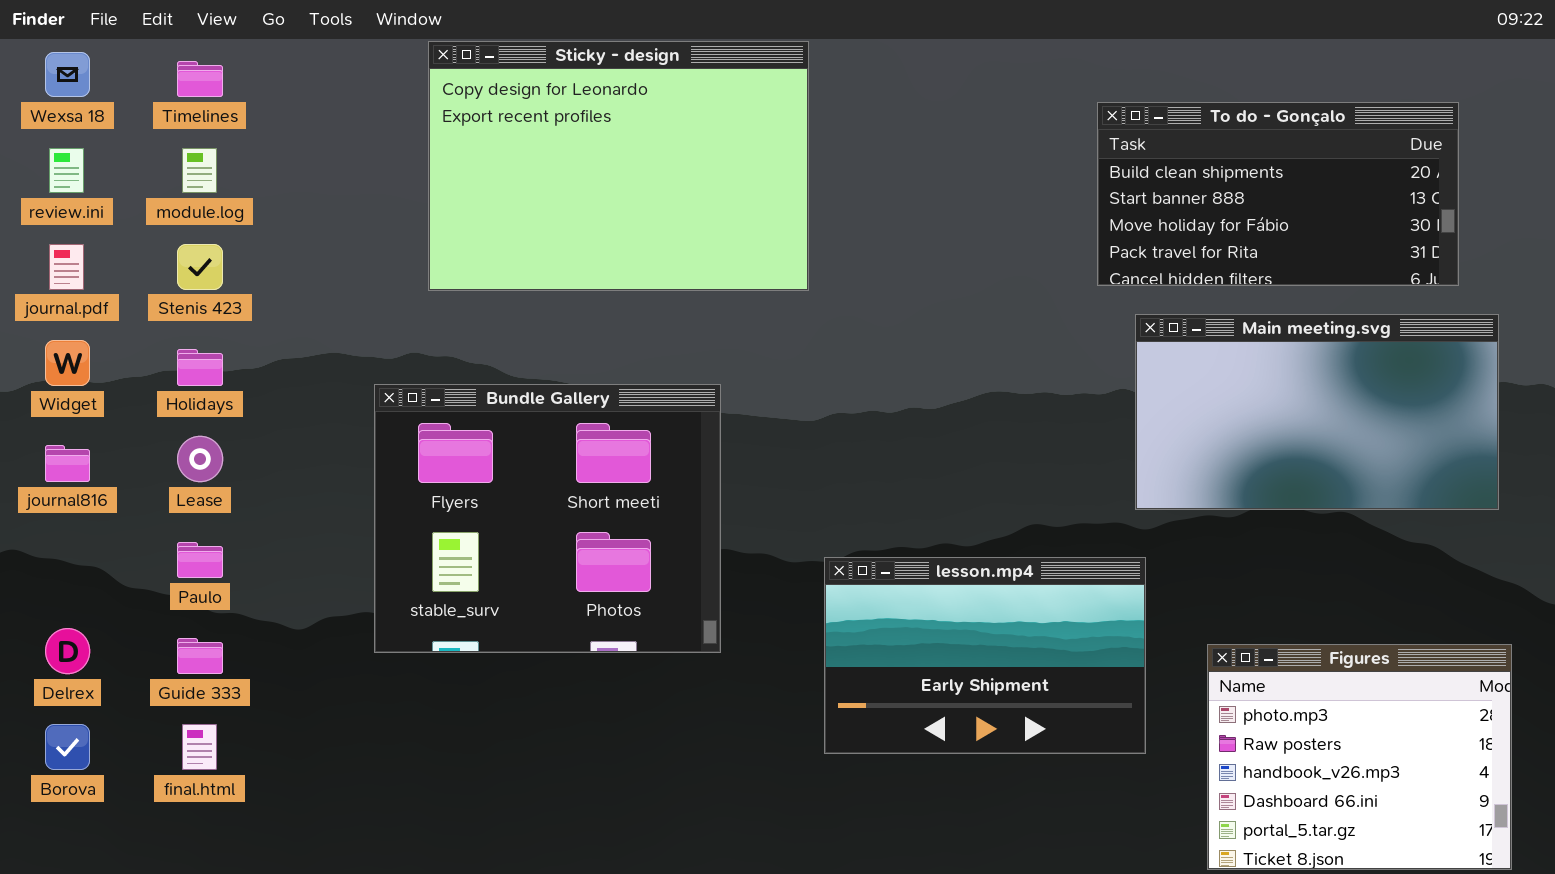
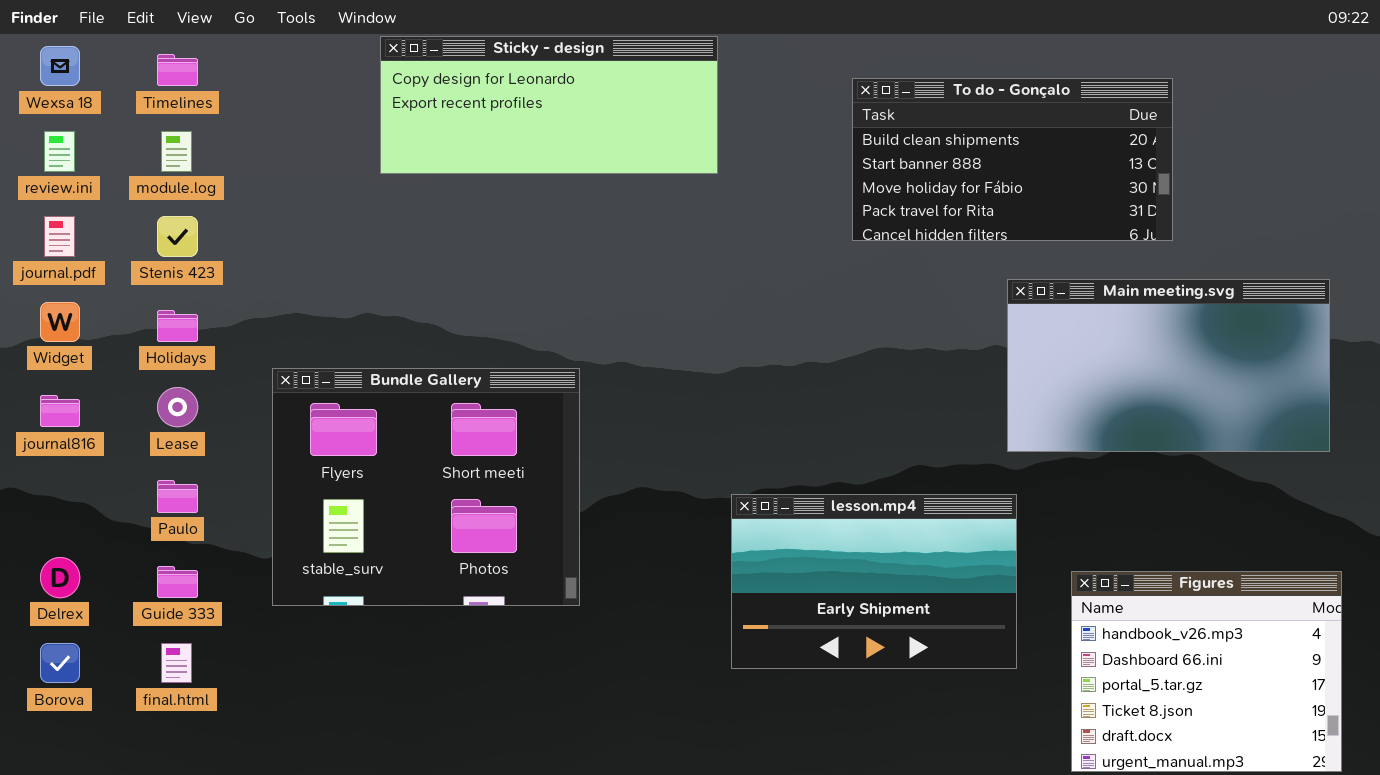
Sticky - design: [428,41,809,291] -> [380,36,718,174], resized
To do - Gonçalo: [1097,102,1459,286] -> [852,78,1173,241], moved
Bundle Gallery: [374,384,721,653] -> [272,368,580,606], moved
Figures: [1207,644,1512,870] -> [1071,571,1342,772], scrolled down 2 rows

